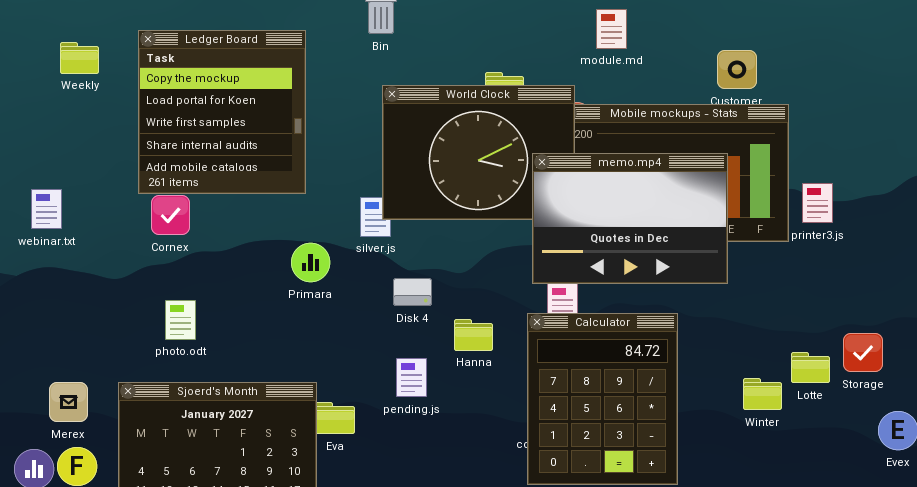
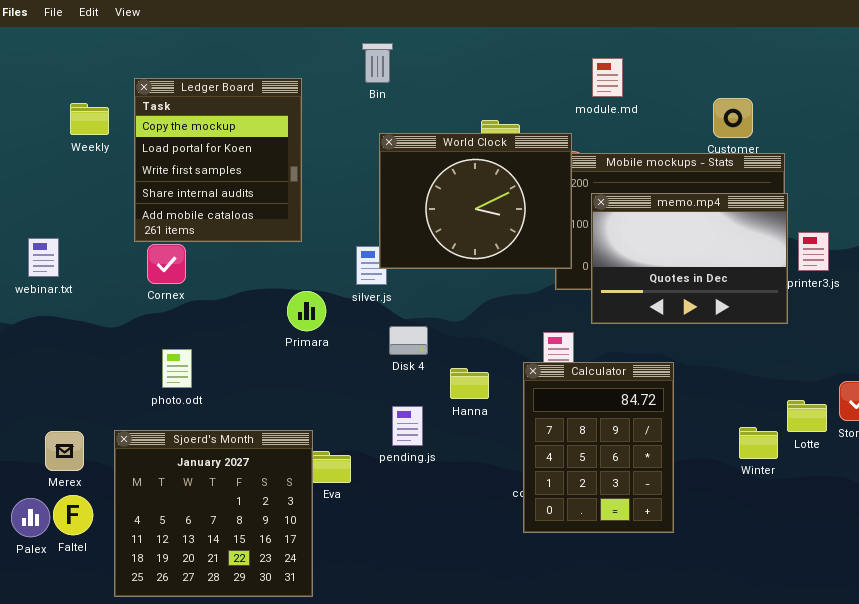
Weekly: [60,42,99,74] -> [70,103,109,135], moved
memo.mp4: [532,153,728,284] -> [591,193,788,324], moved

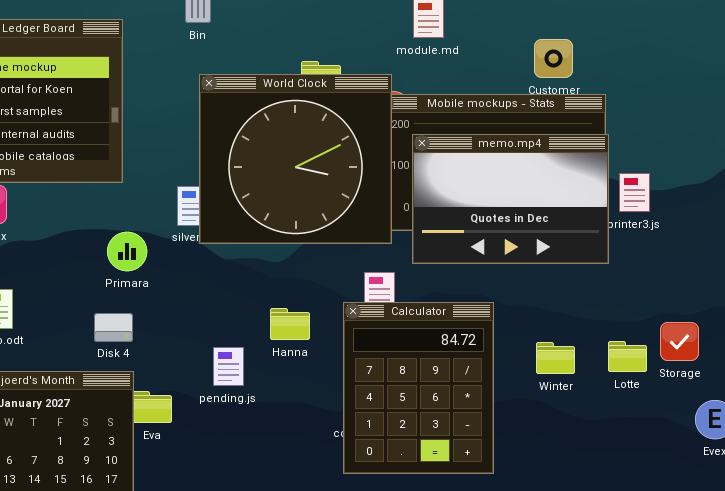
World Clock: [379,133,572,269] -> [199,74,392,244], resized
Disk 4: [389,326,428,355] -> [94,313,133,342], moved
Winter: [739,427,778,459] -> [536,342,575,374], moved

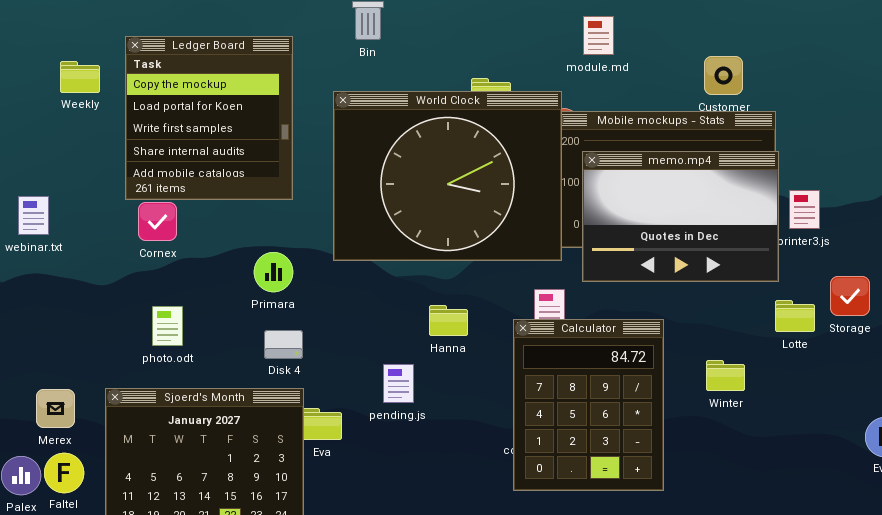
World Clock: [199,74,392,244] -> [333,91,562,261], resized
Primara: [107,232,147,271] -> [254,252,293,292], moved
Hanna: [270,308,310,340] -> [429,305,468,336], moved
Storage: [660,322,699,361] -> [830,276,870,316], moved
Lotte: [608,341,647,372] -> [775,300,815,332], moved

